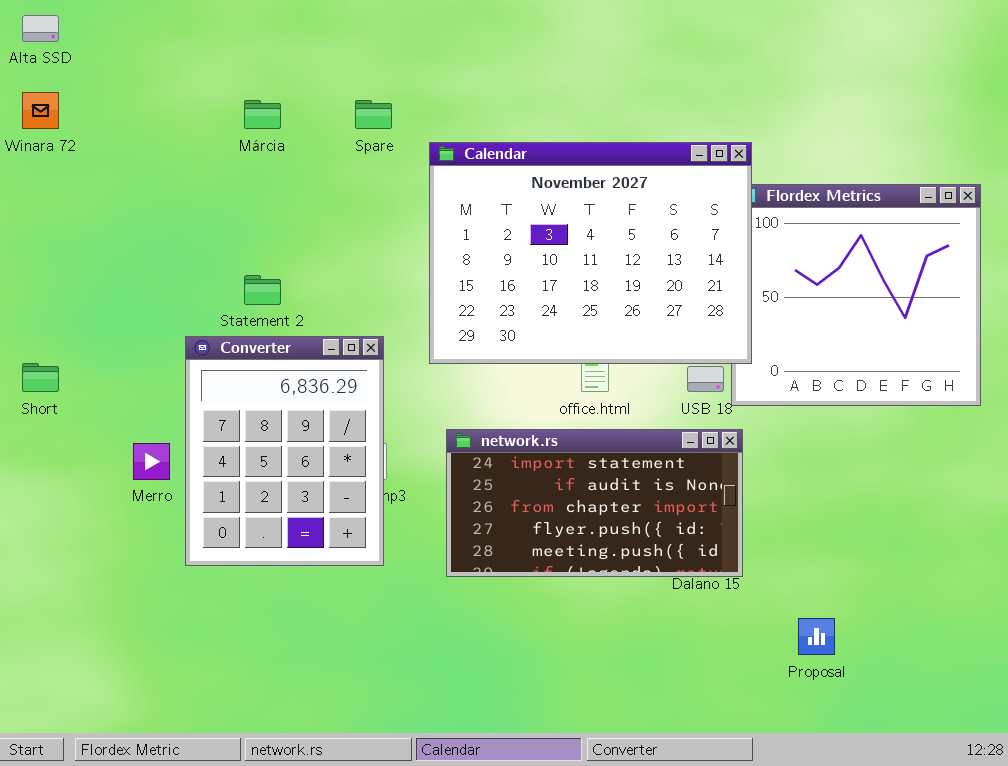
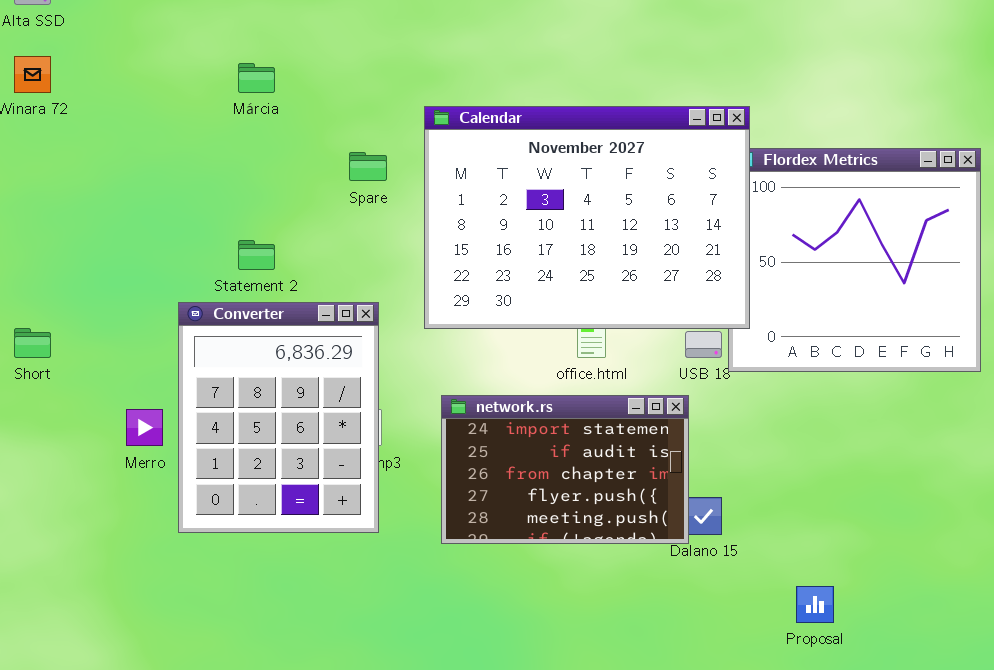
Spare: [355,100,392,129] -> [349,152,387,181], moved
network.rs: [446,429,743,577] -> [441,395,689,544], resized

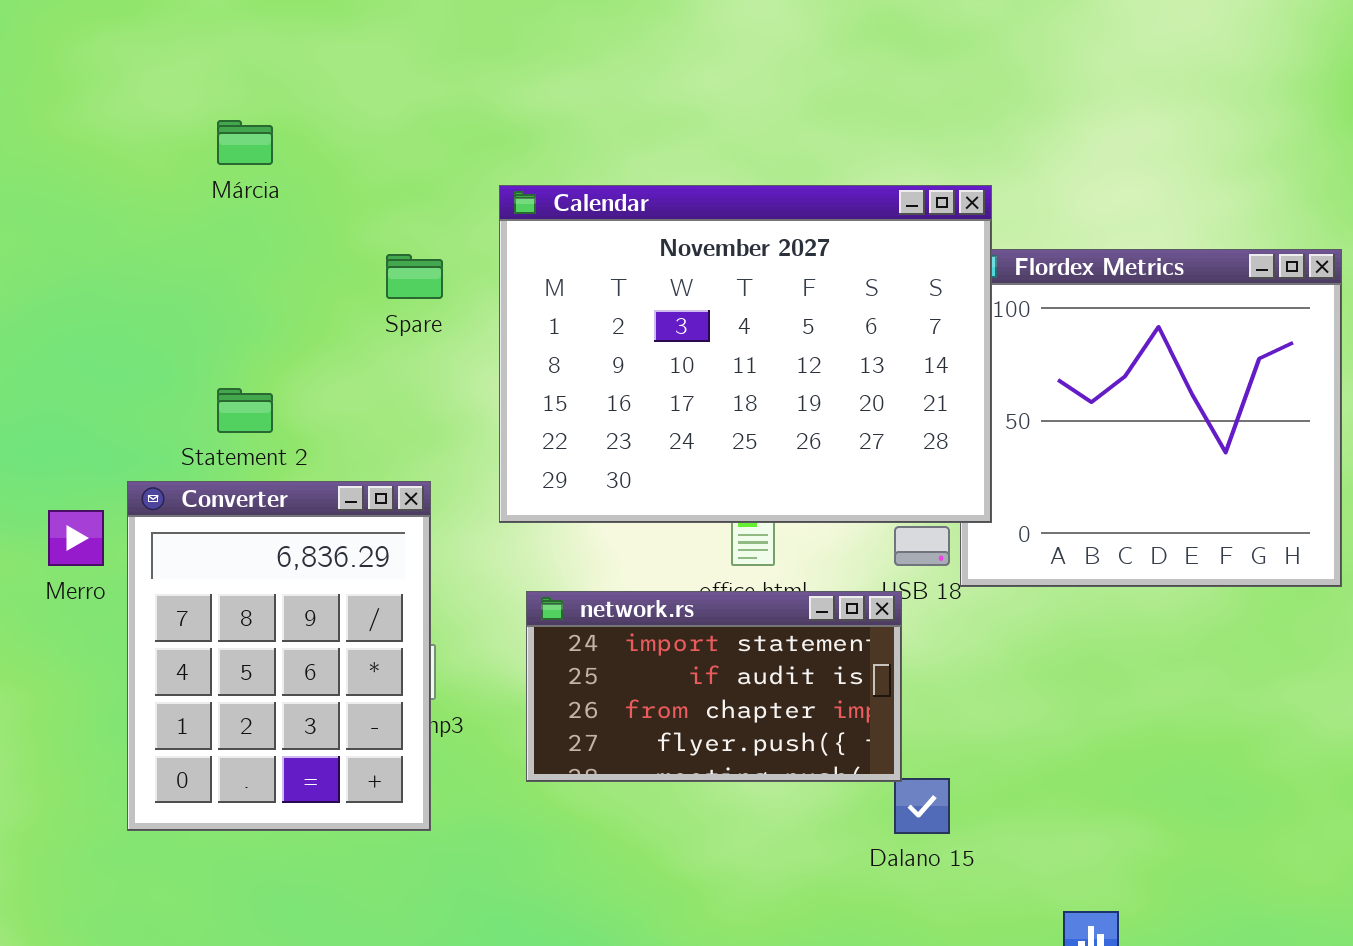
network.rs: [441,395,689,544] -> [526,591,902,782], moved, resized
Merro: [126,409,163,446] -> [48,510,104,566], moved

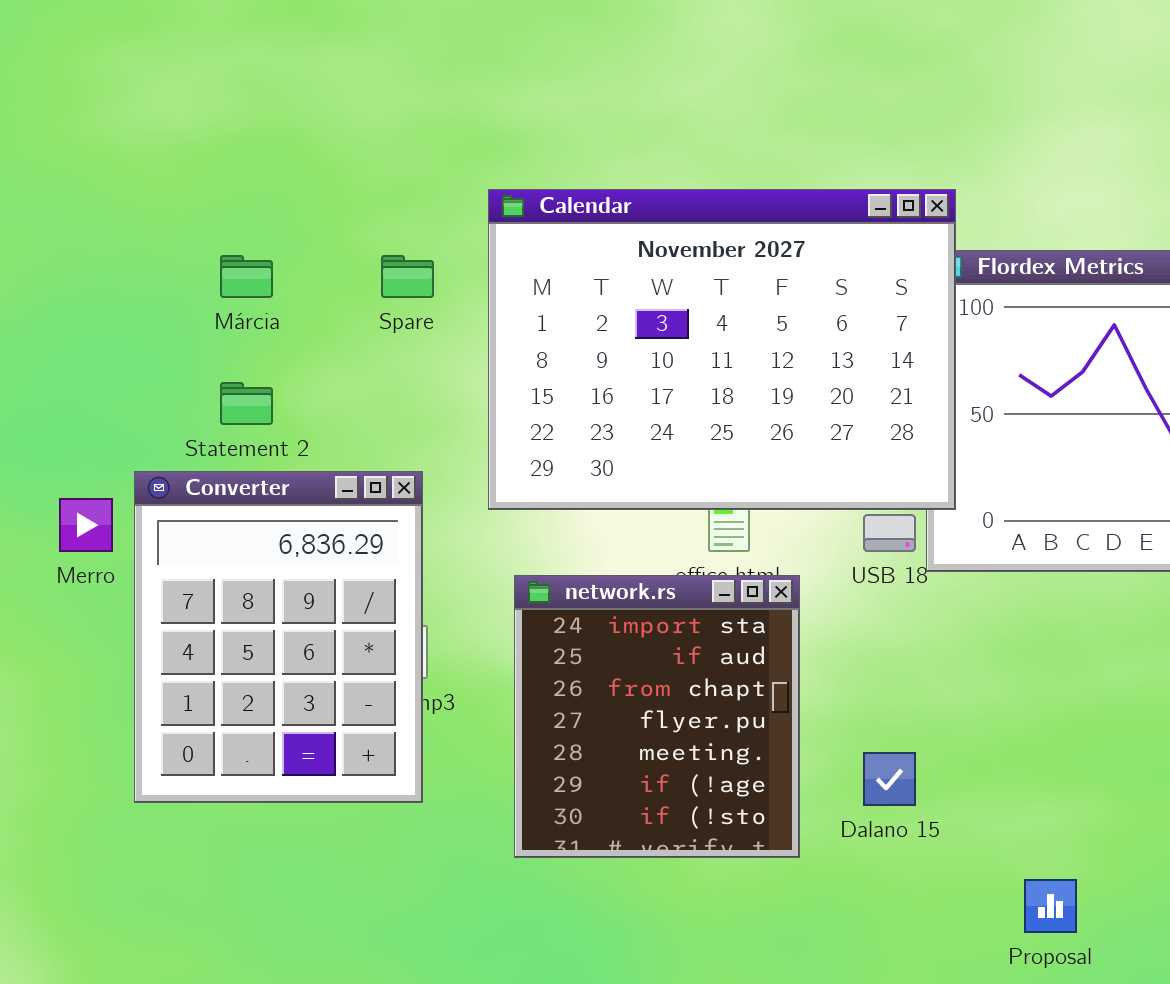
Márcia: [217,120,273,165] -> [220,255,273,298], moved
network.rs: [526,591,902,782] -> [514,575,800,858], resized

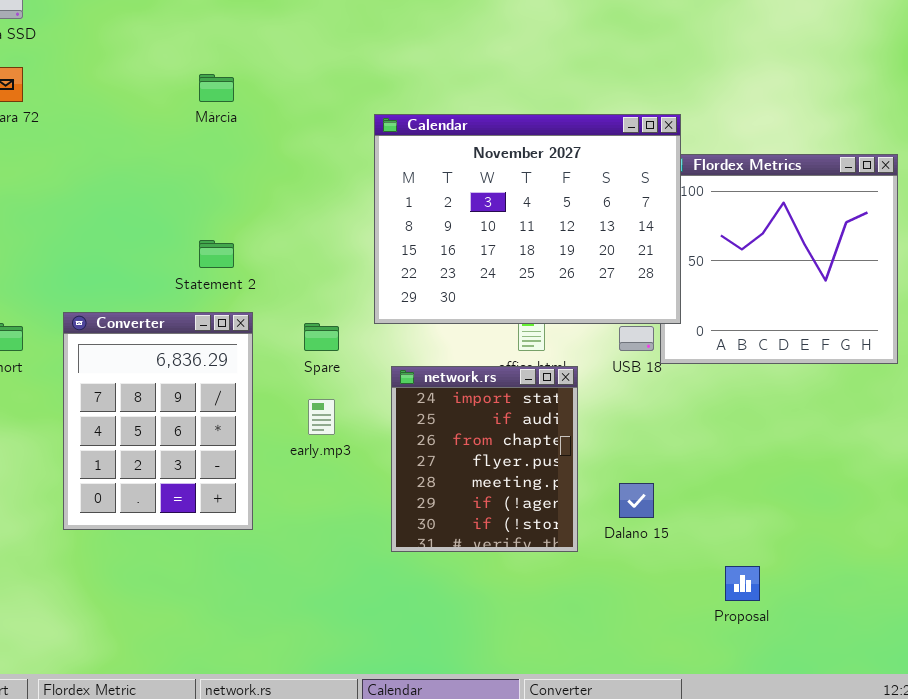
Márcia: [220,255,273,298] -> [199,74,234,102], moved
Spare: [381,255,434,298] -> [304,323,339,351], moved
Converter: [134,471,423,803] -> [63,312,253,530], moved

